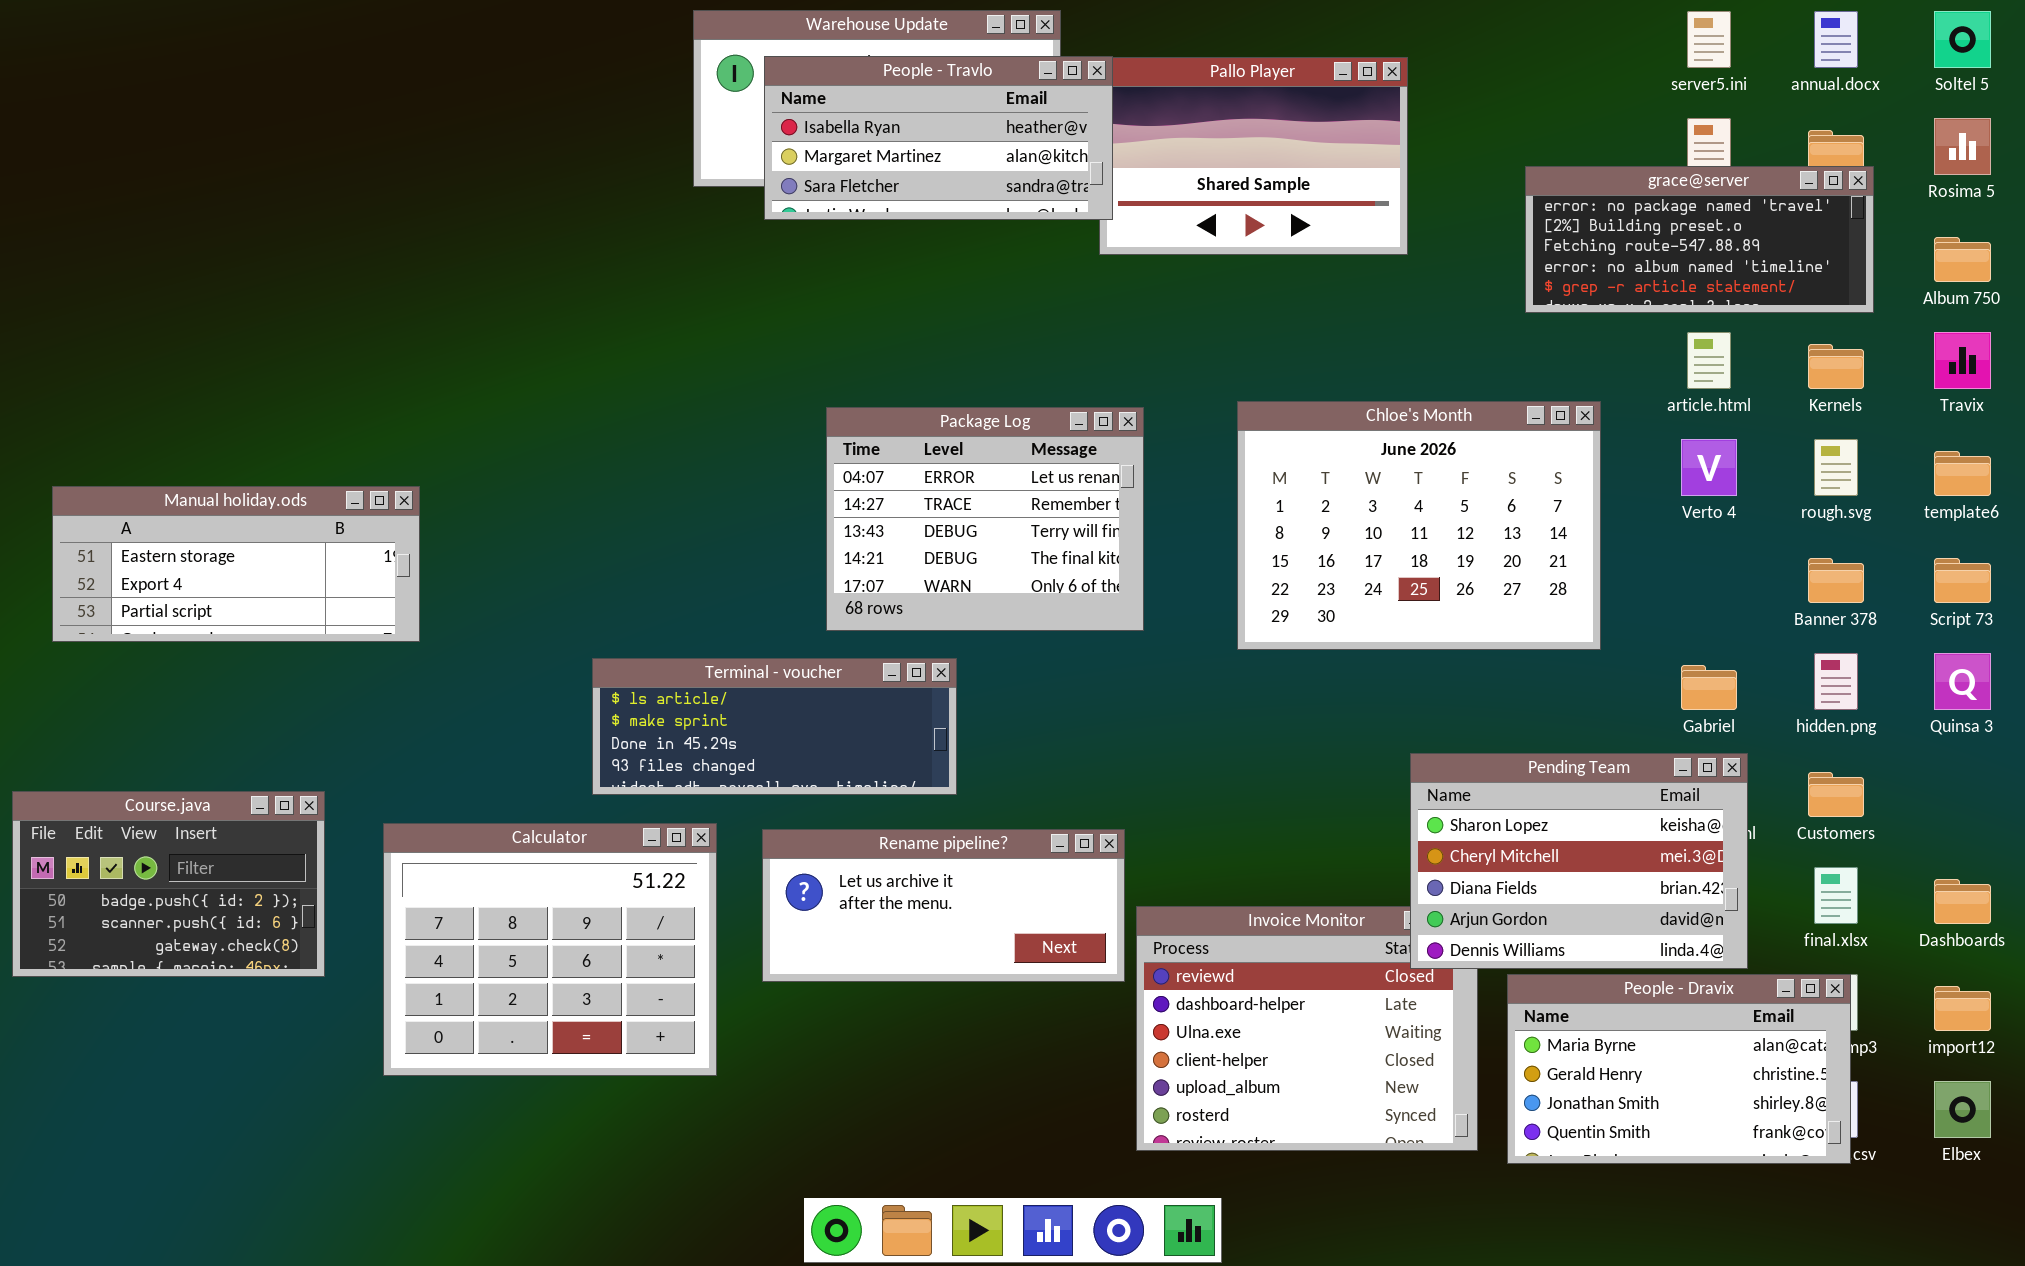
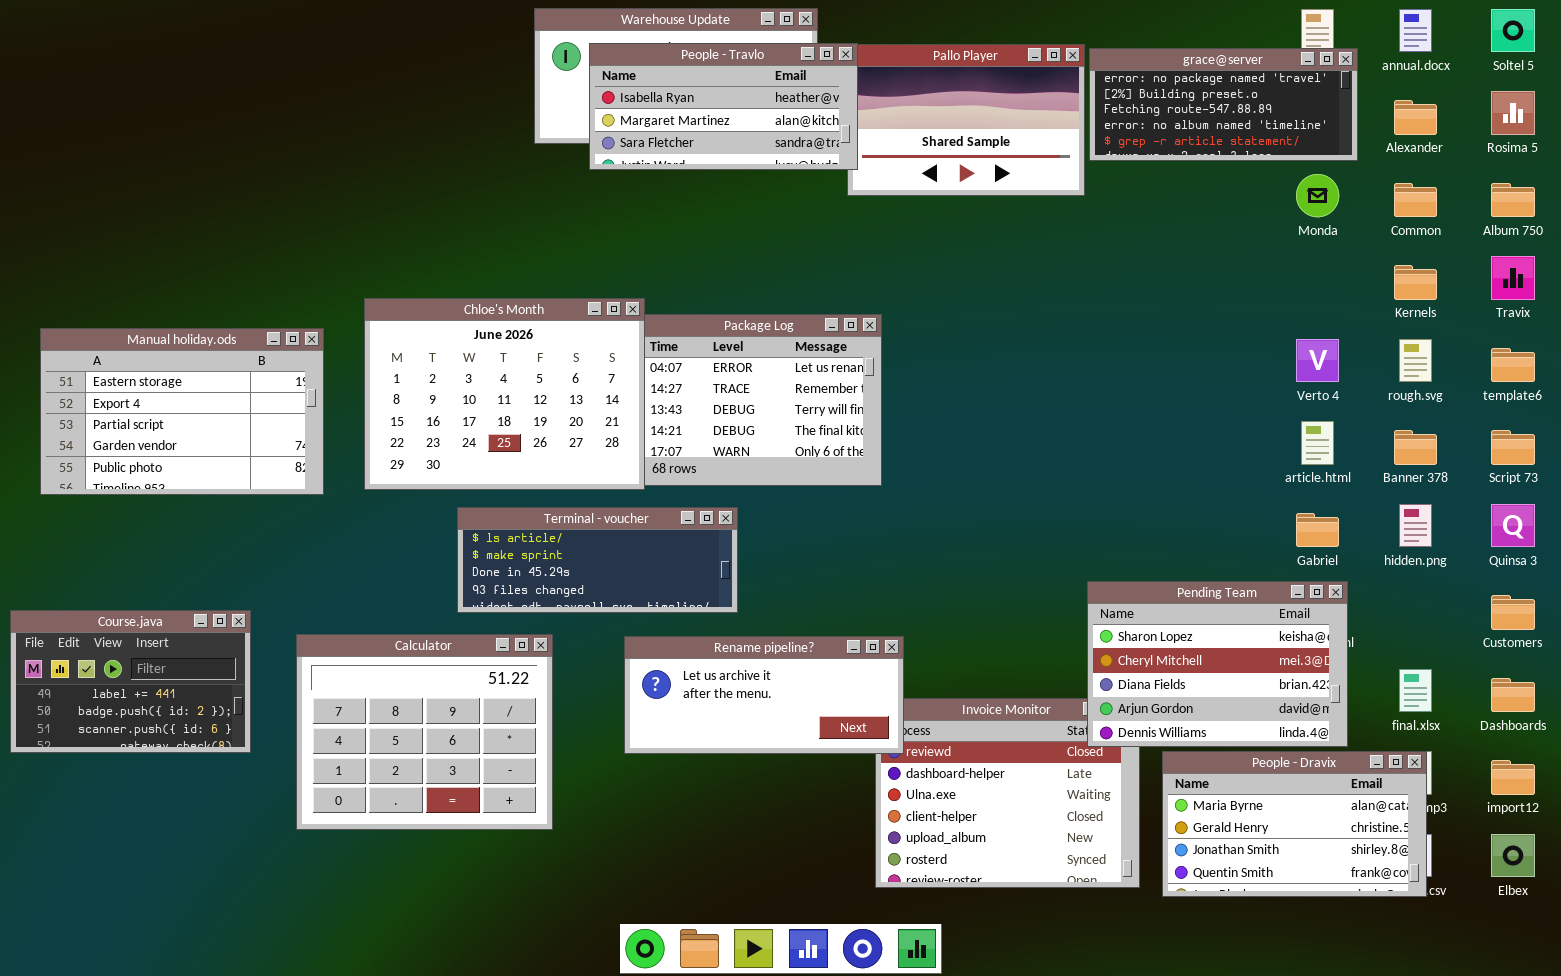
grace@server: [1525,166,1874,313] -> [1089,48,1358,161], moved
article.html: [1687,332,1731,389] -> [1301,421,1334,465], moved
Chloe's Month: [1237,401,1601,650] -> [364,298,645,490], moved
Manual holiday.ods: [52,486,420,642] -> [40,328,324,495], resized
Customers: [1808,772,1864,817] -> [1491,595,1535,630], moved
Course.java: [12,791,325,977] -> [10,610,251,753], scrolled up 1 row
Rename pipeline?: [762,829,1125,982] -> [624,636,904,754], moved

